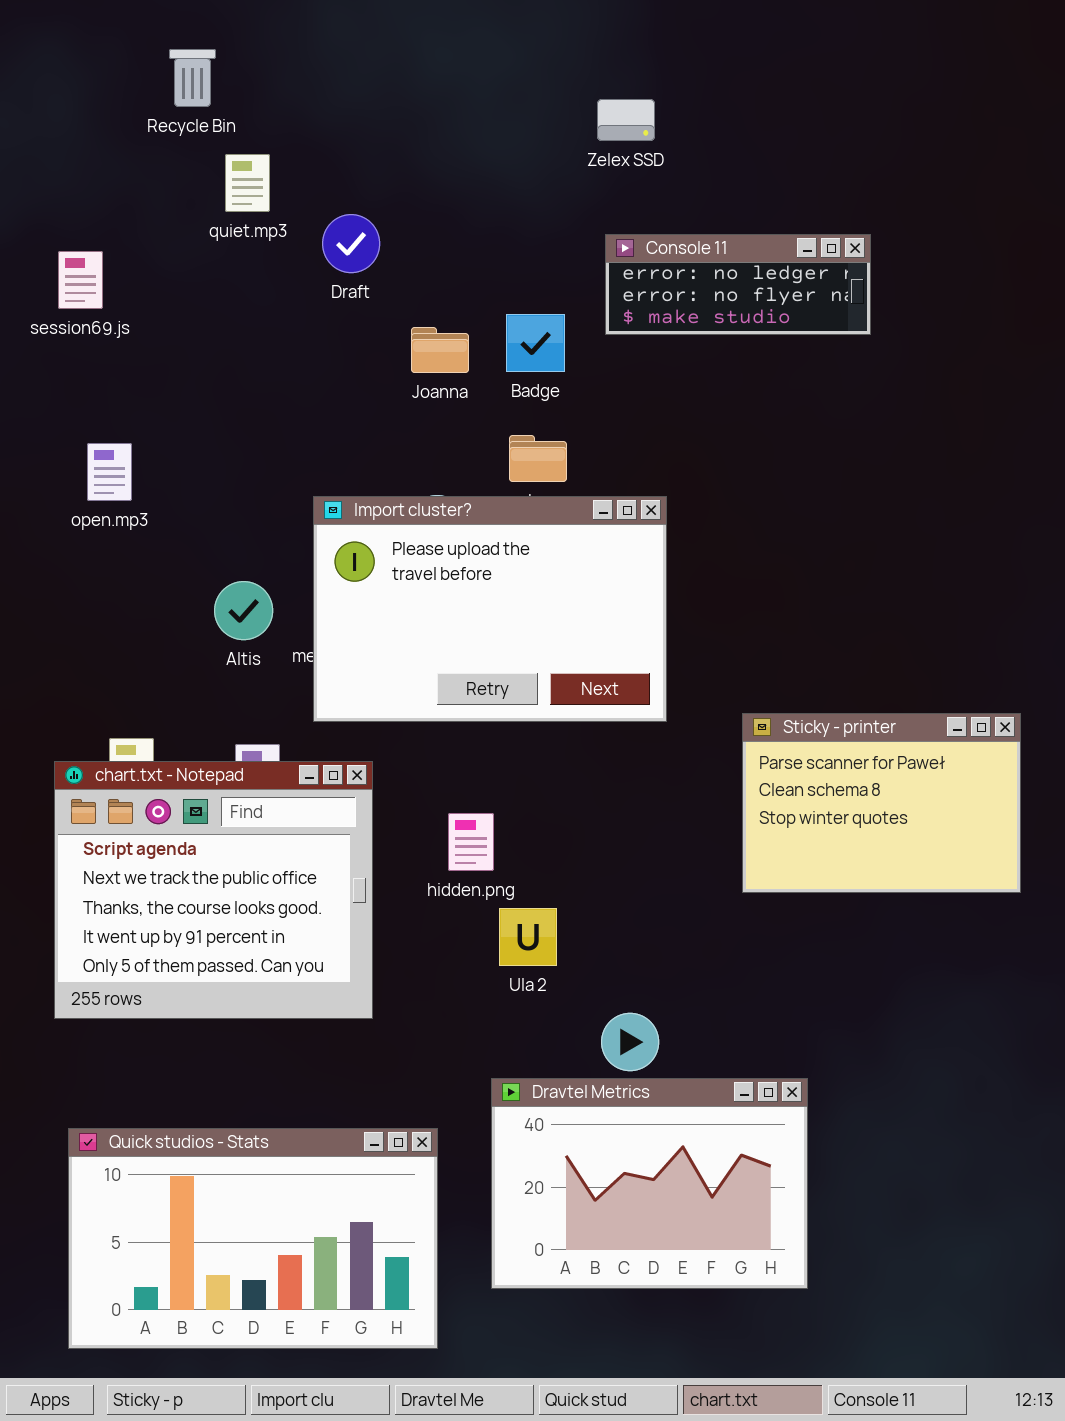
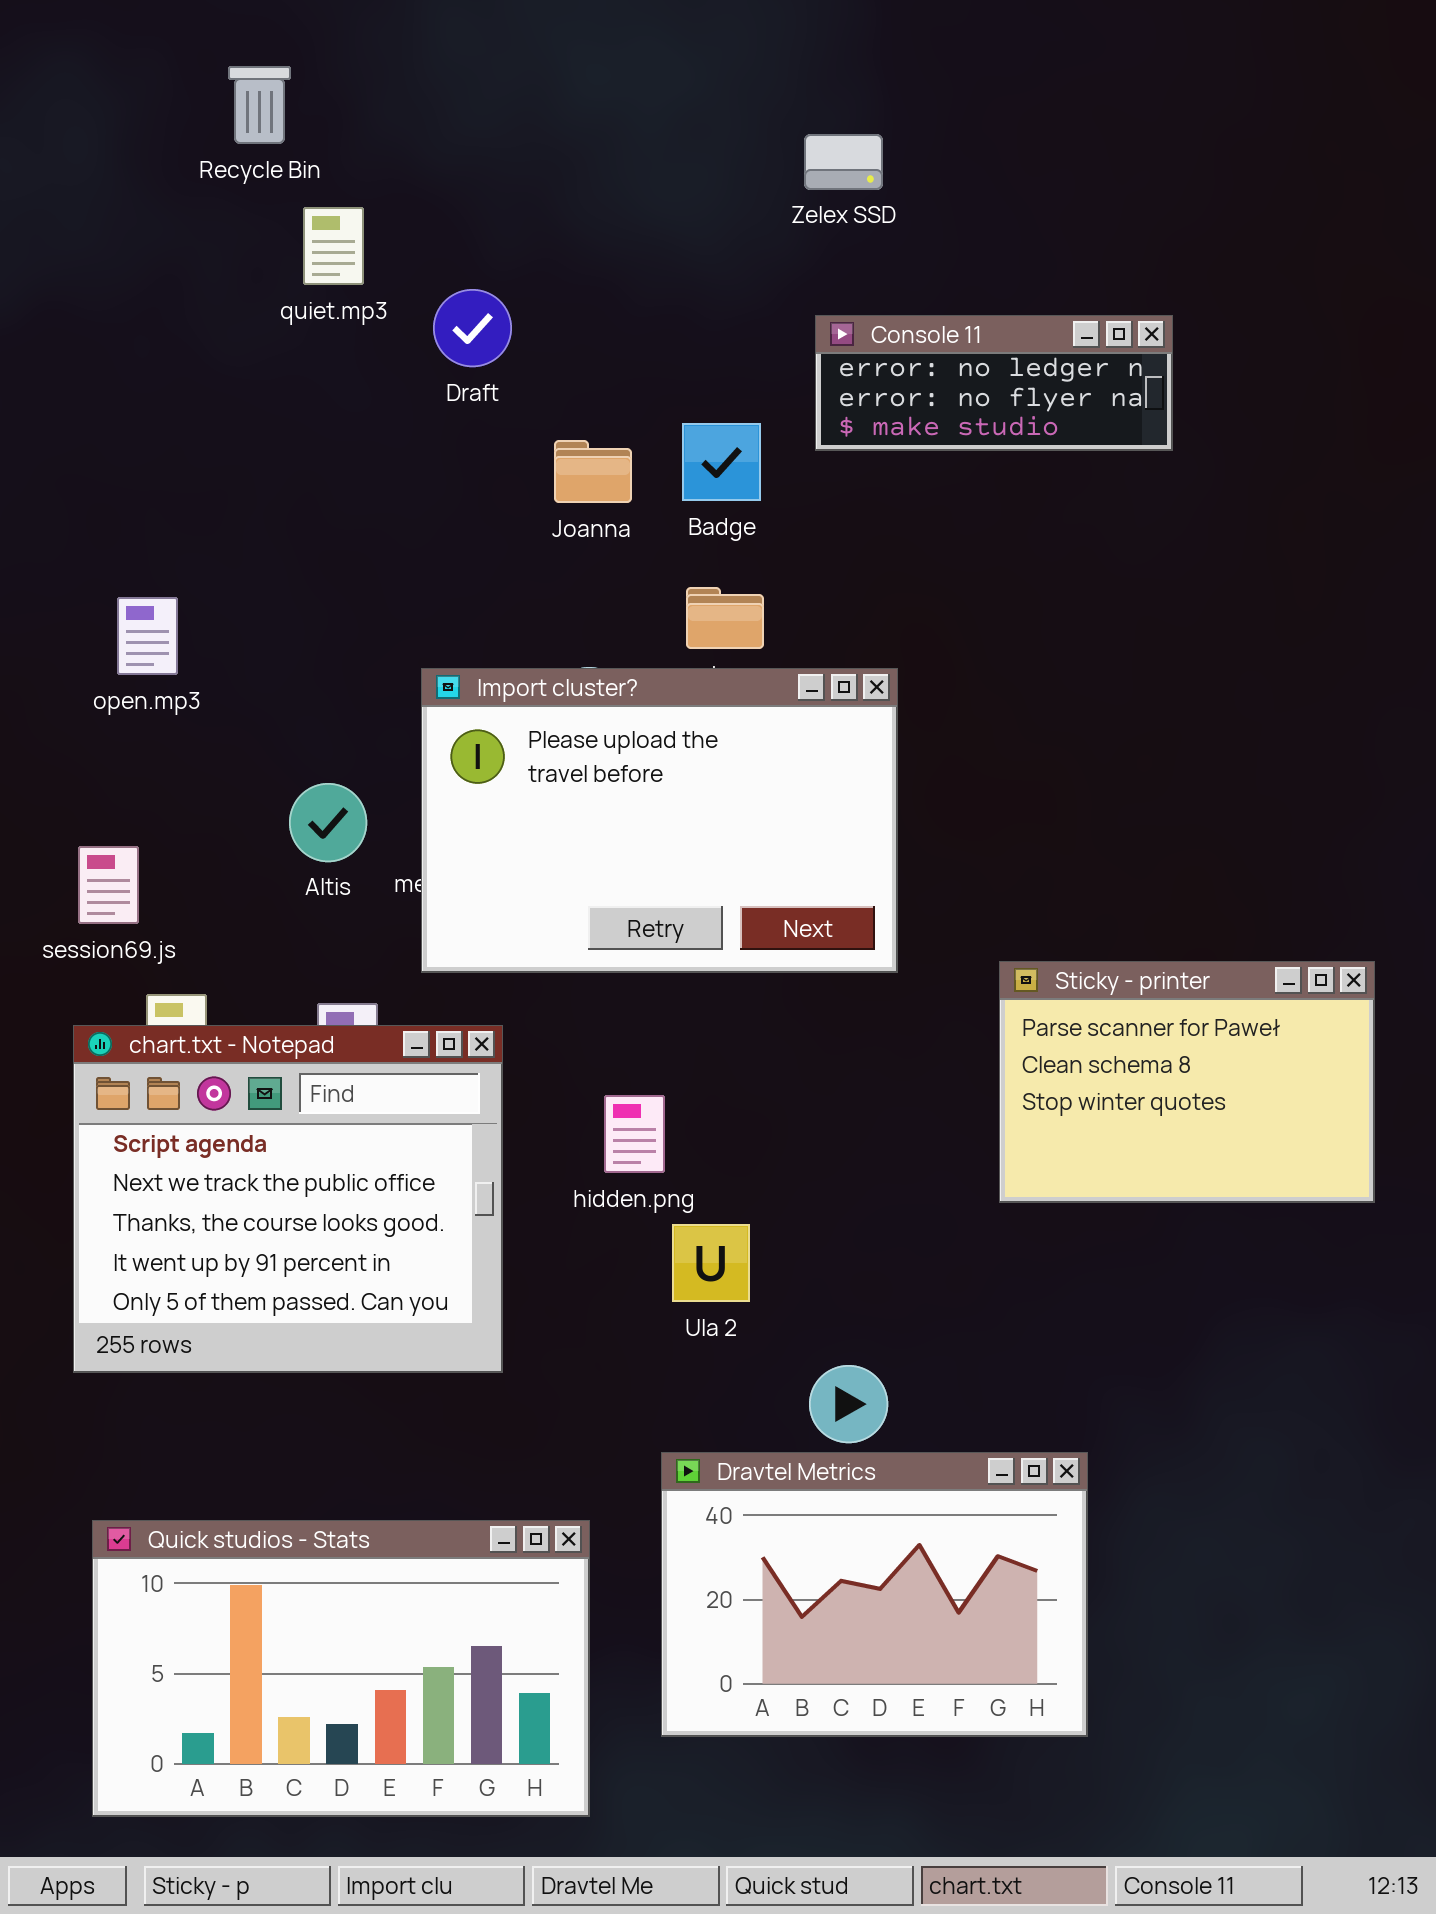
session69.js: [58,251,103,309] -> [78,846,139,924], moved

